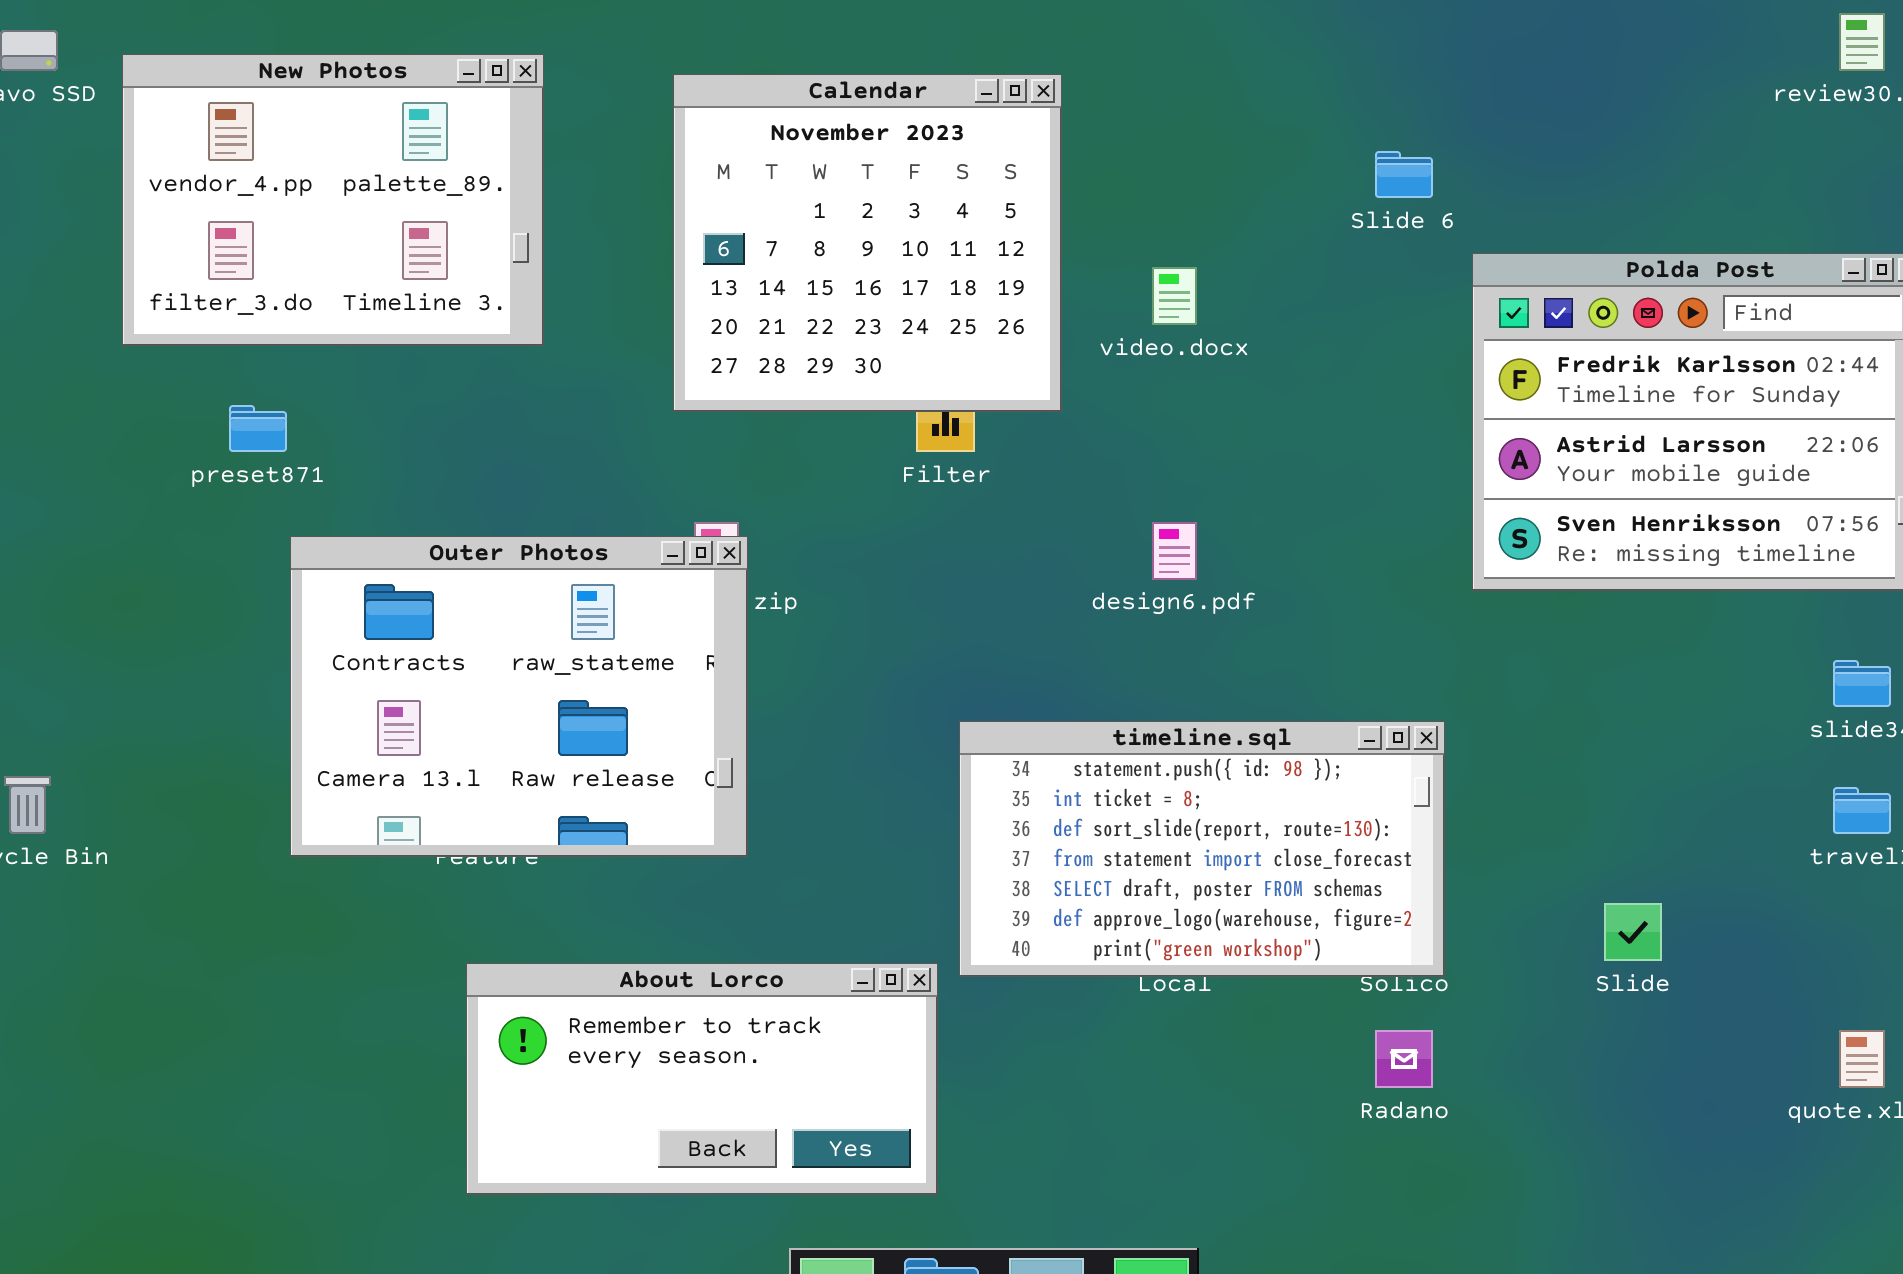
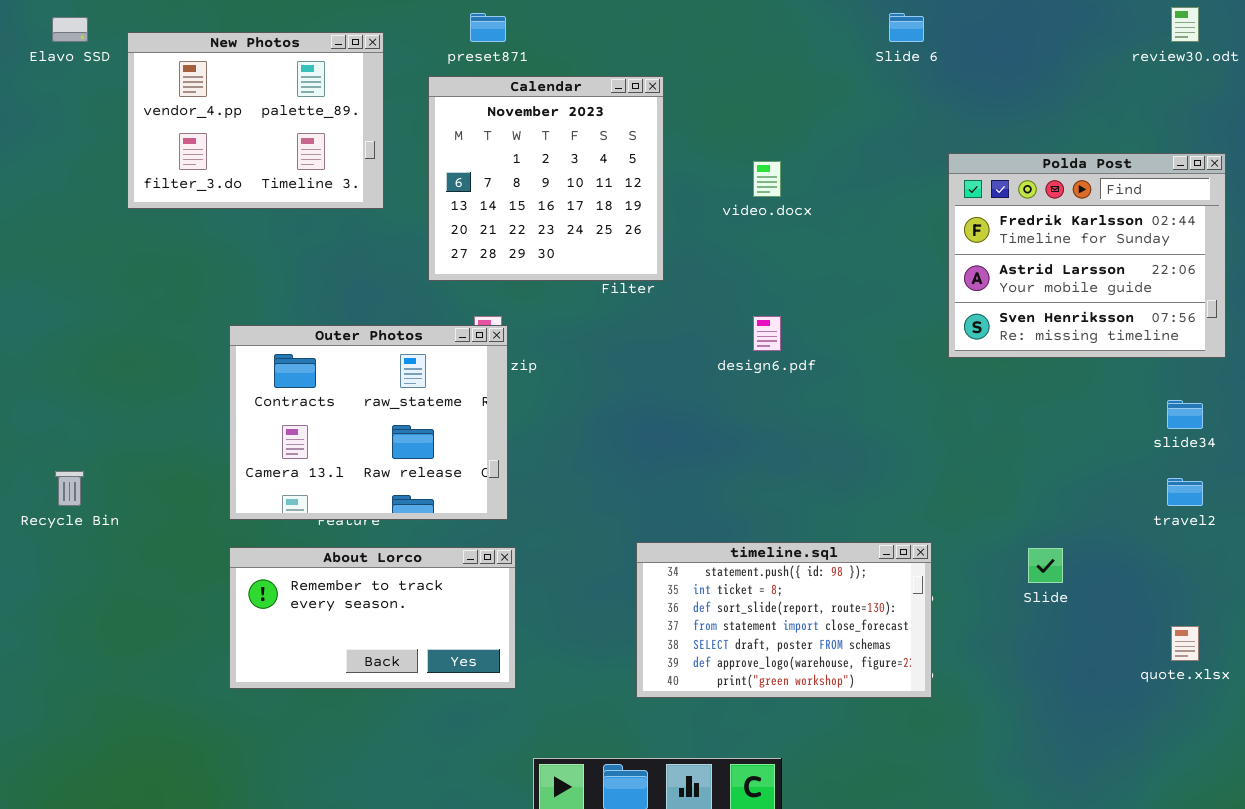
Calendar: [673,74,1062,412] -> [428,76,664,281], moved
Slide 6: [1375,151,1433,198] -> [889,13,924,42], moved
preset871: [229,405,287,452] -> [470,13,506,42], moved
timeline.sql: [959,721,1445,977] -> [636,542,932,698], moved
About Lorco: [466,963,938,1195] -> [229,547,516,689], moved

